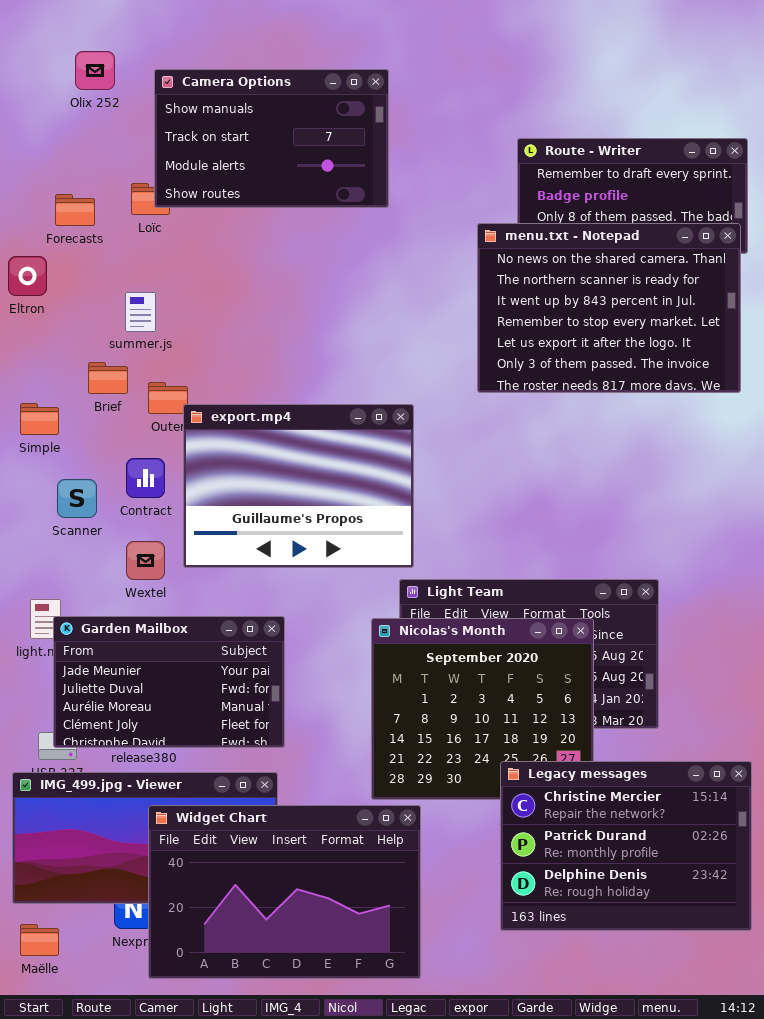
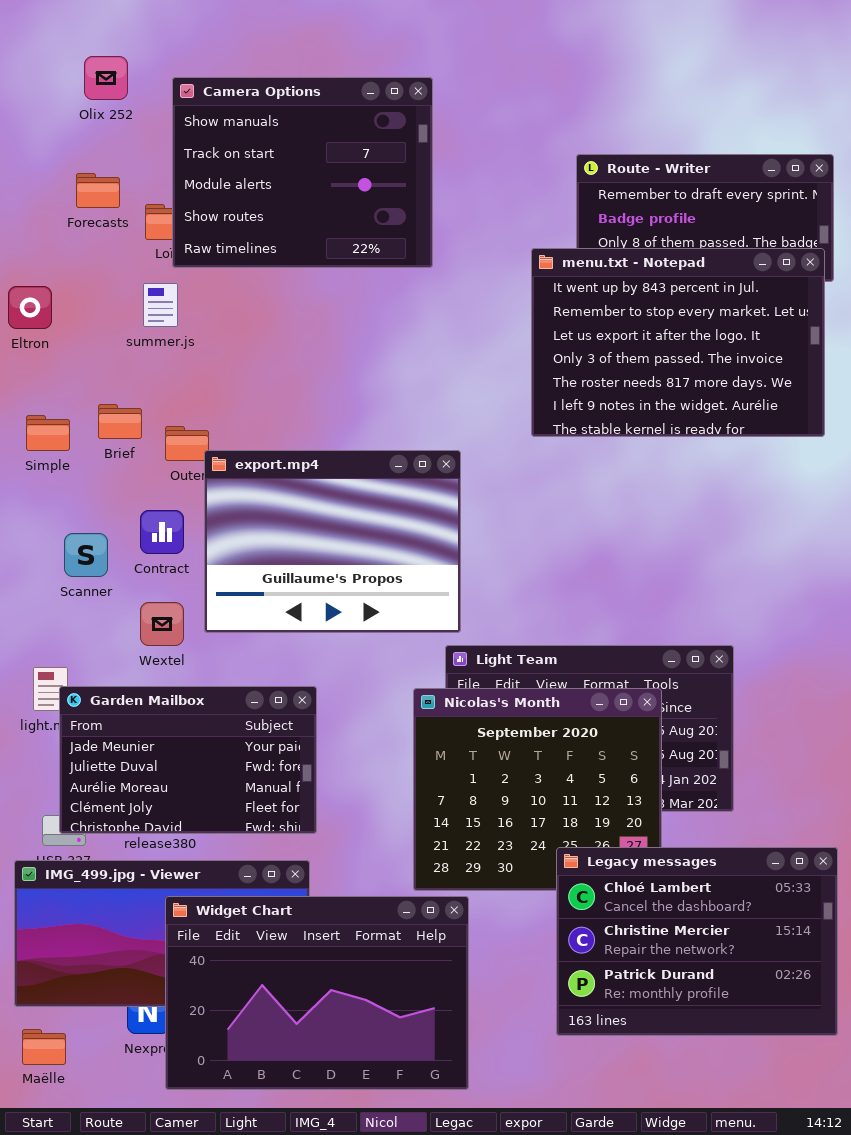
Camera Options: [154,69,389,208] -> [172,77,433,268], resized
Forecasts: [55,194,95,226] -> [76,173,120,208], moved
menu.txt - Notepad: [477,223,741,393] -> [531,248,825,437], scrolled down 2 rows
summer.js: [125,292,156,332] -> [143,283,178,327], moved
Simple: [20,403,59,435] -> [26,415,70,451], moved
Legacy messages: [500,761,752,931] -> [556,847,838,1036], scrolled up 1 row

